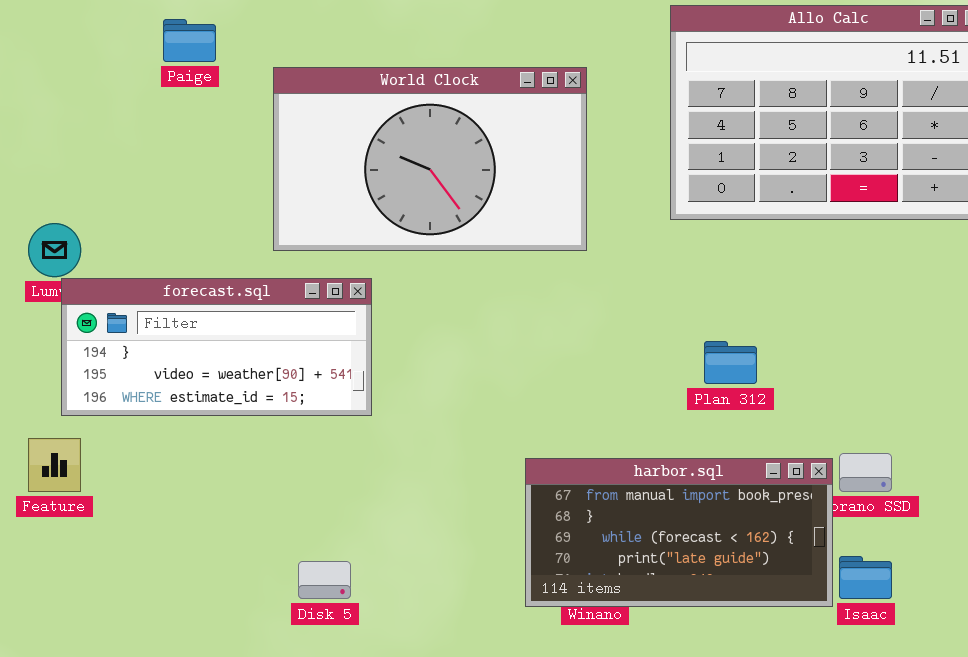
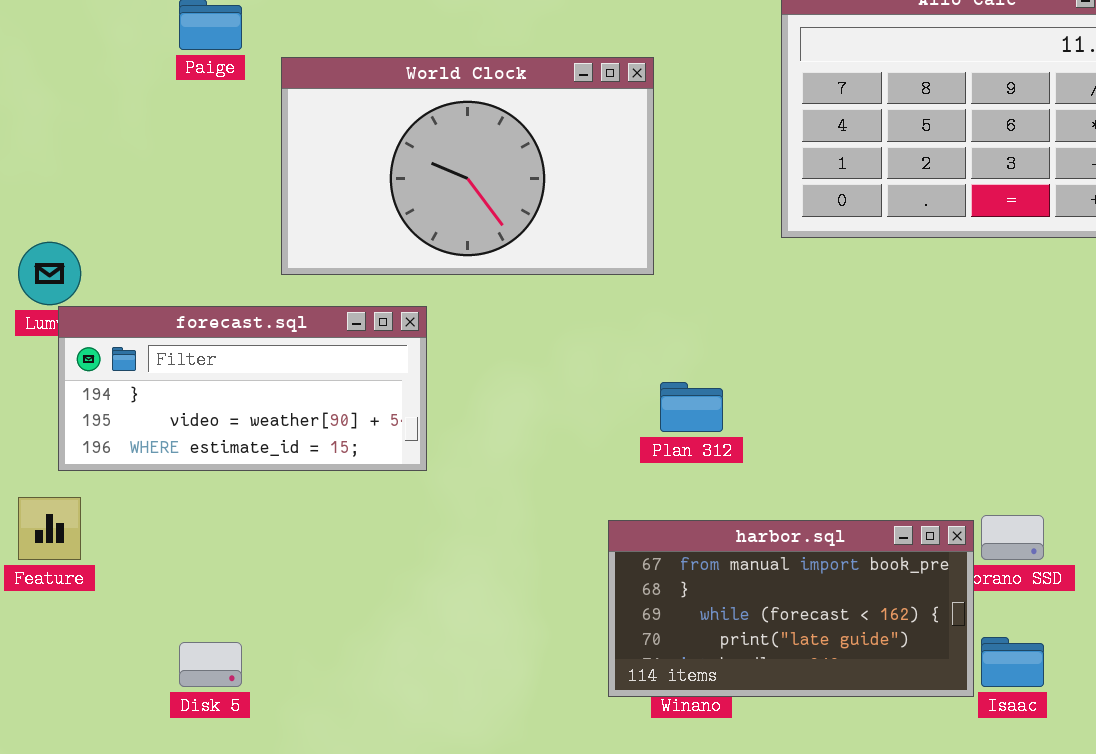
World Clock: [273,67,587,251] -> [281,57,654,275], moved
Plan 312: [704,341,757,384] -> [660,382,723,432], moved
Disk 5: [298,561,351,599] -> [179,642,242,687], moved

